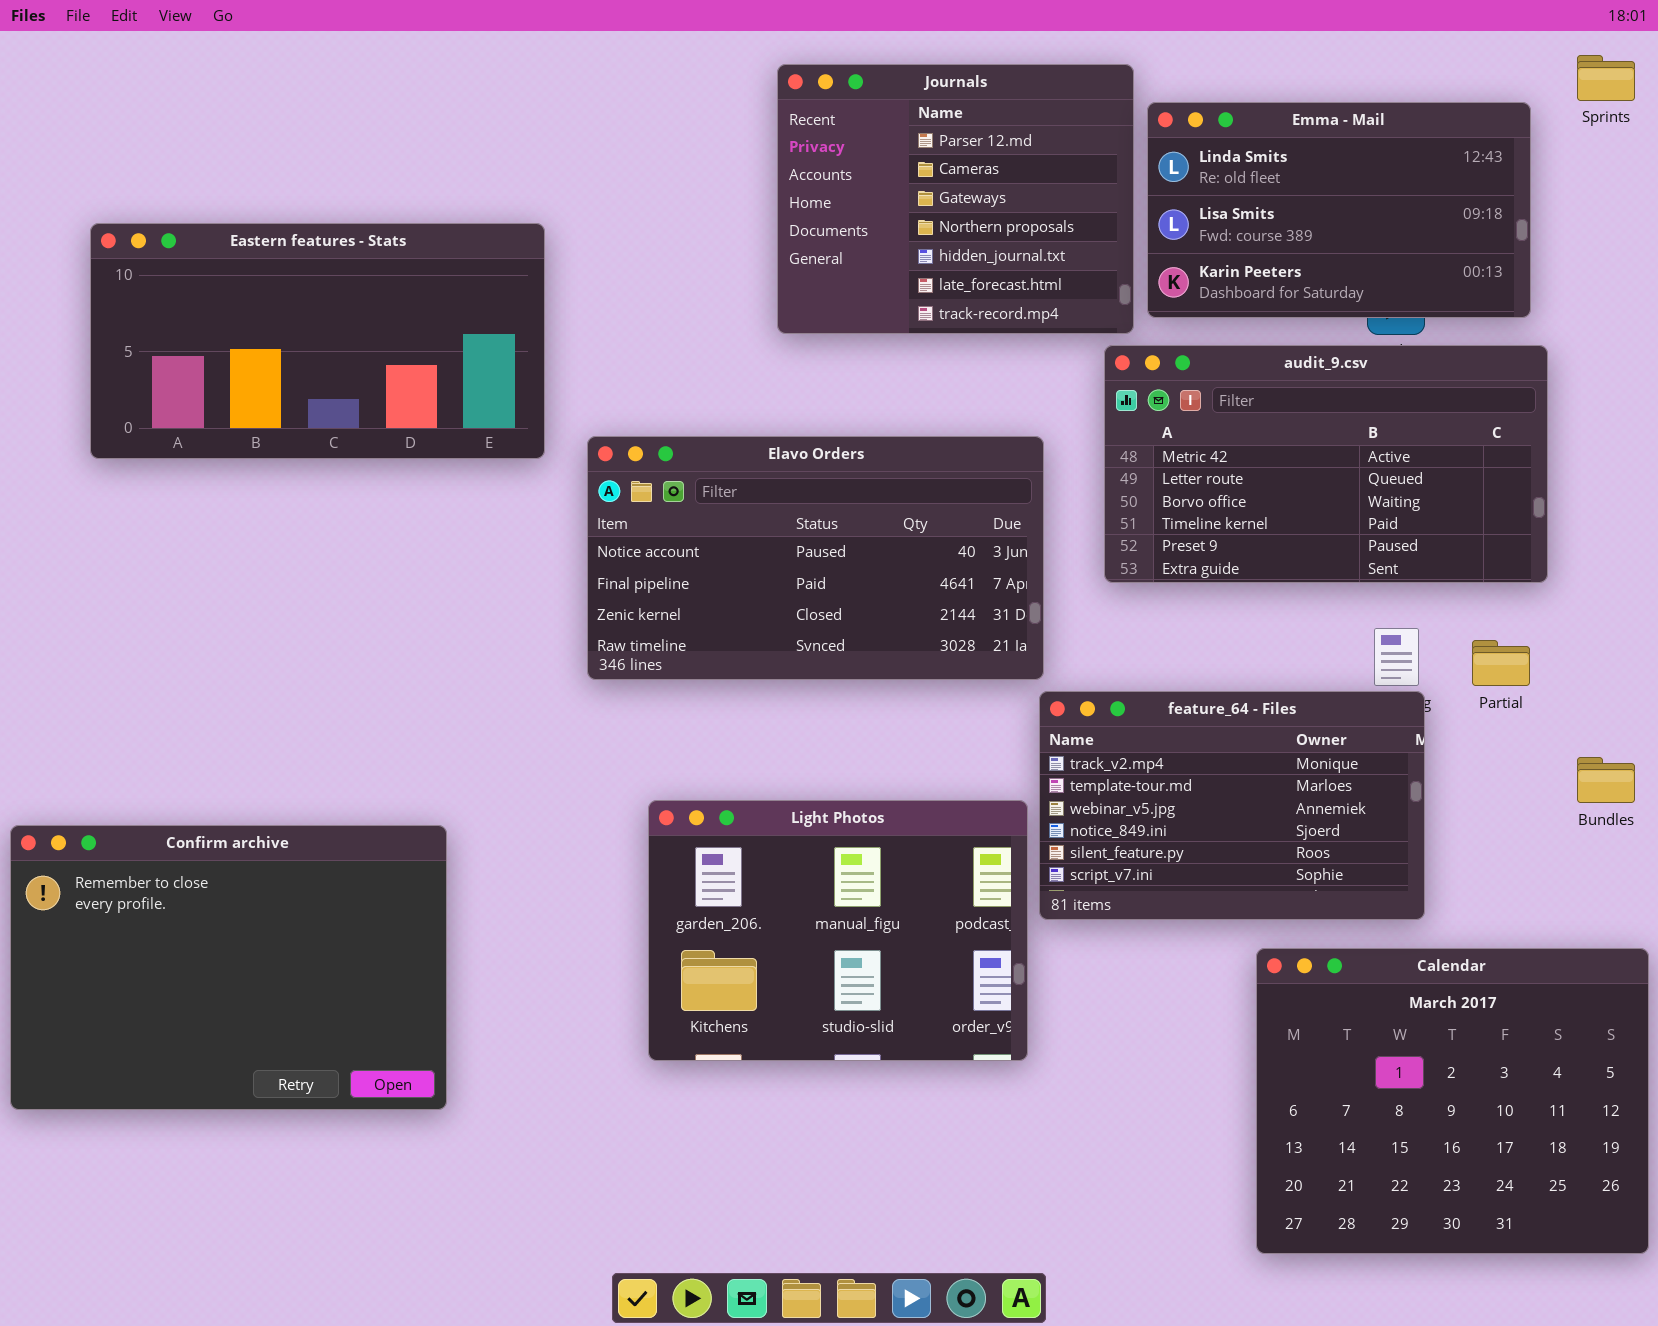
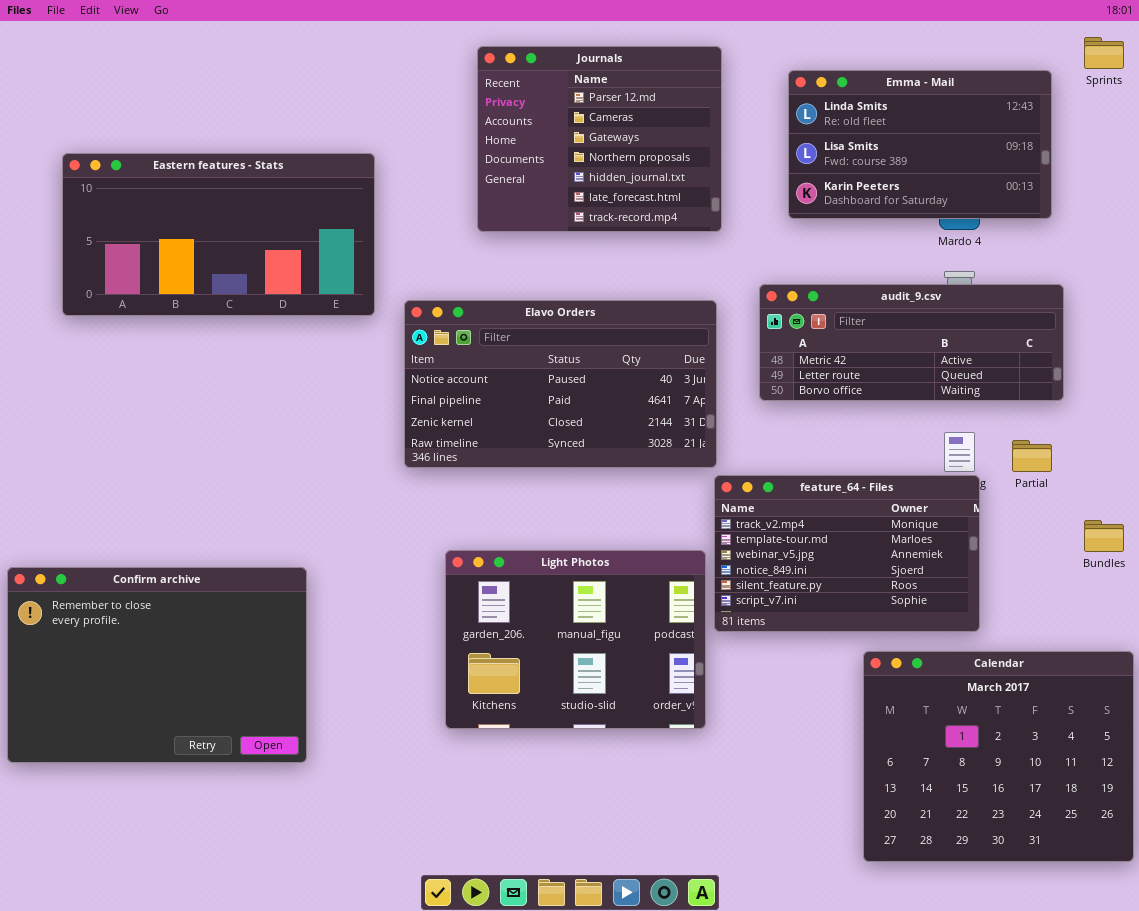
Journals: [777,64,1134,334] -> [477,46,722,232], moved
audit_9.csv: [1104,345,1548,583] -> [759,284,1064,401], resized

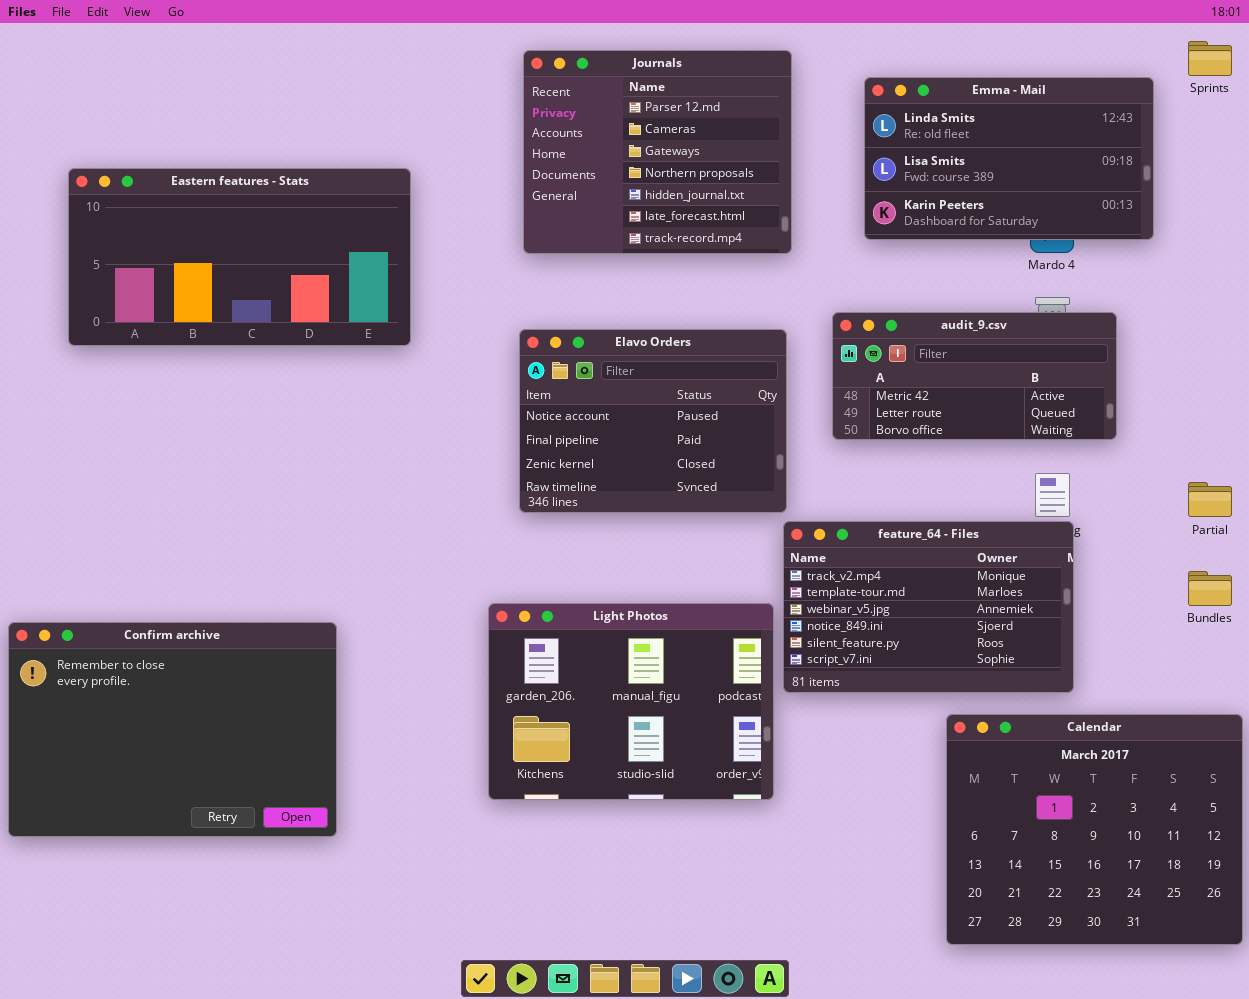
audit_9.csv: [759,284,1064,401] -> [832,312,1117,440], resized
Elavo Orders: [404,300,717,468] -> [519,329,787,513], resized
Partial: [1012,440,1052,472] -> [1188,482,1232,517], moved

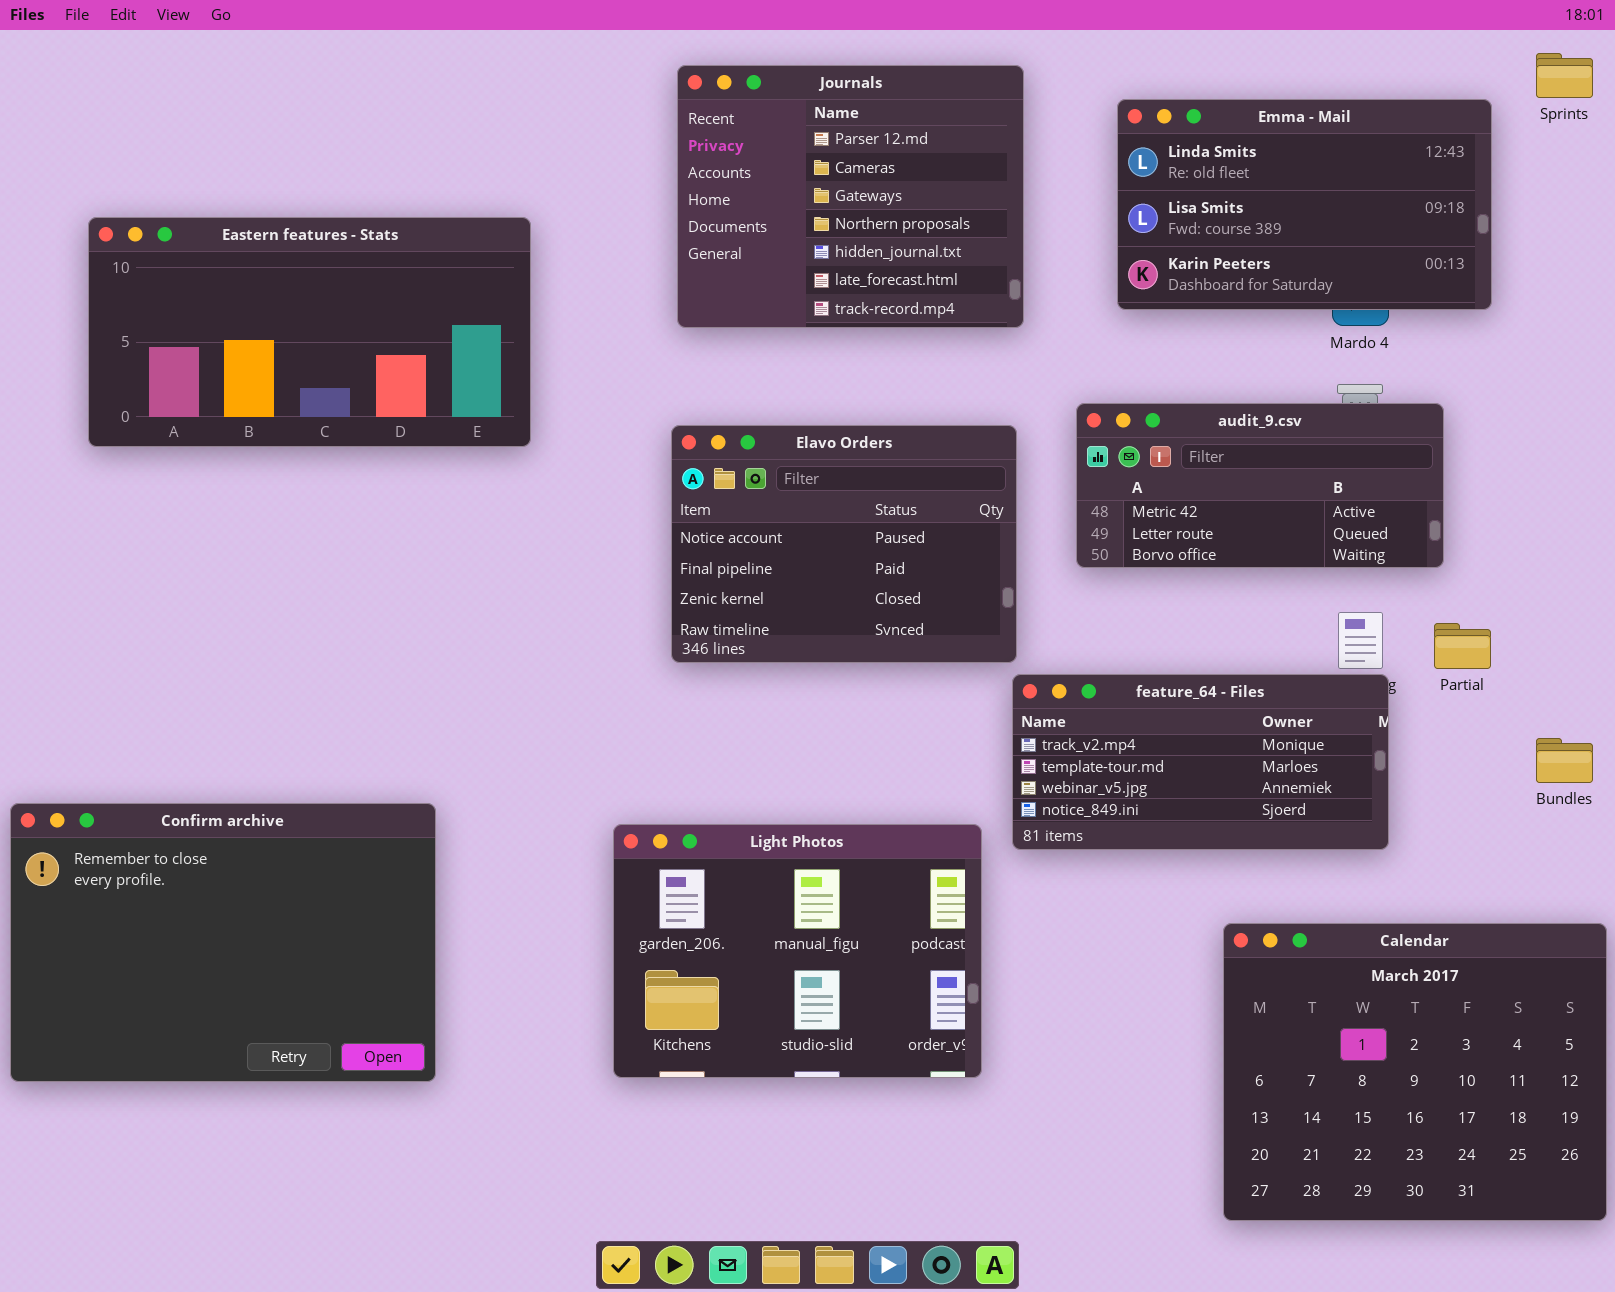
Partial: [1188,482,1232,517] -> [1434,623,1491,669], moved
feature_64 - Files: [783,521,1074,693] -> [1012,674,1389,850], resized
Light Photos: [488,603,774,800] -> [613,824,982,1078], moved

